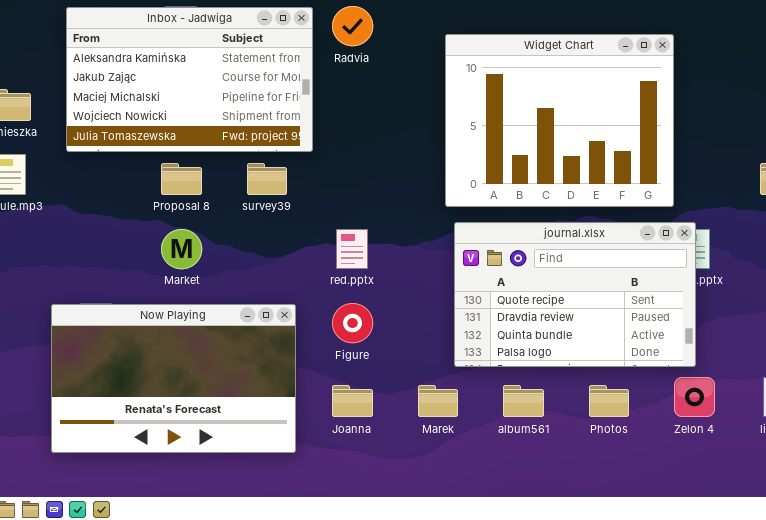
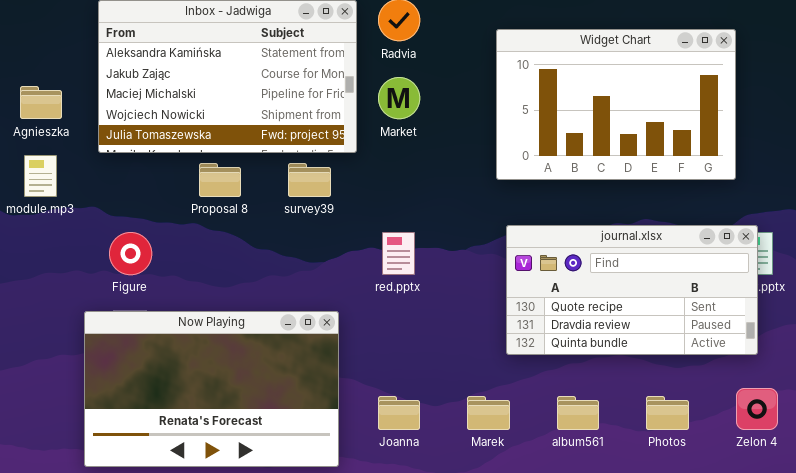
Widget Chart: [445,34,674,207] -> [496,29,736,180], resized
journal.xlsx: [454,222,696,367] -> [506,225,758,355], resized
Market: [161,229,202,269] -> [378,77,420,119], moved
Figure: [332,303,373,343] -> [109,232,152,275], moved

